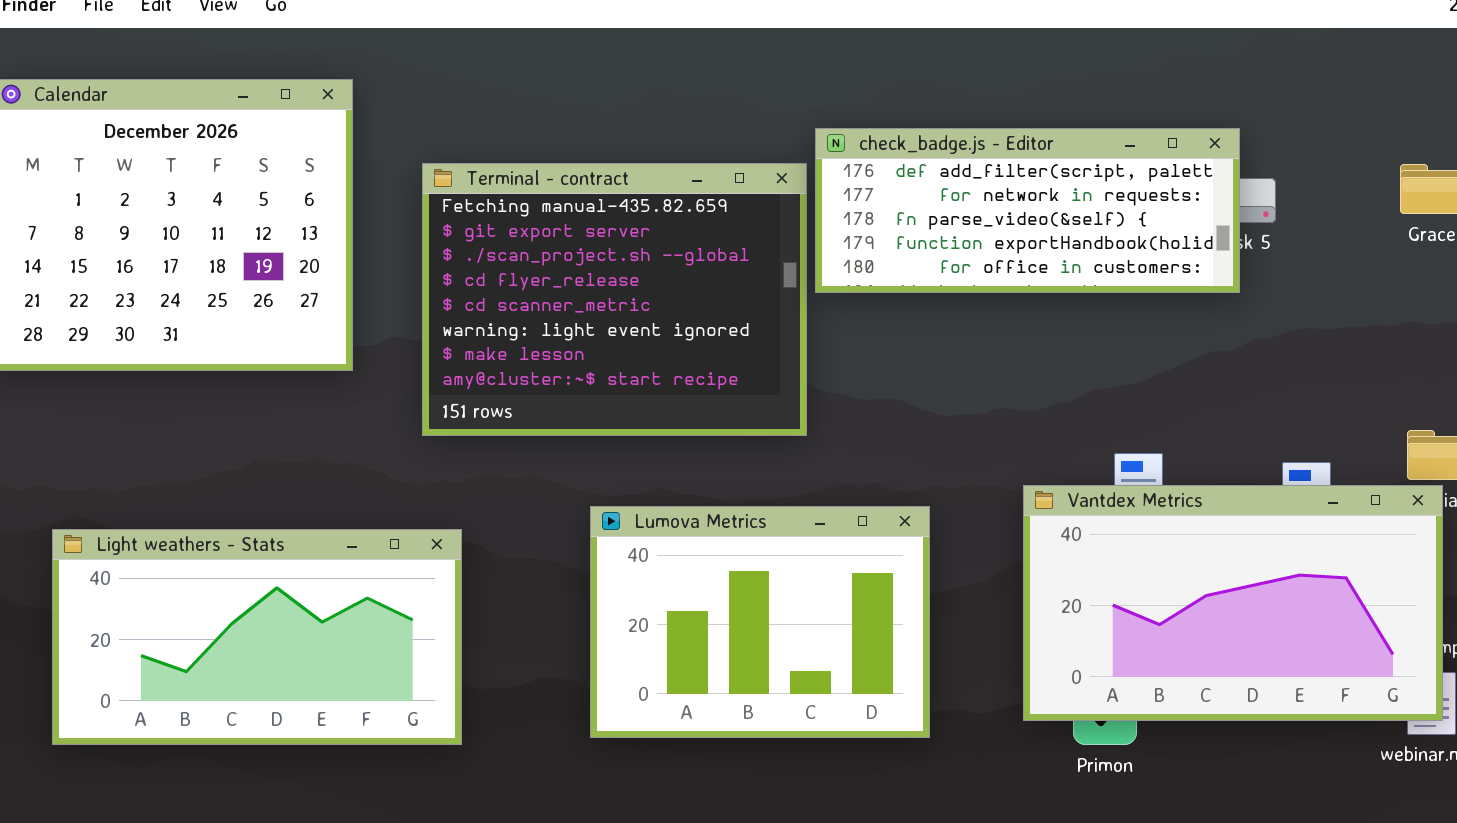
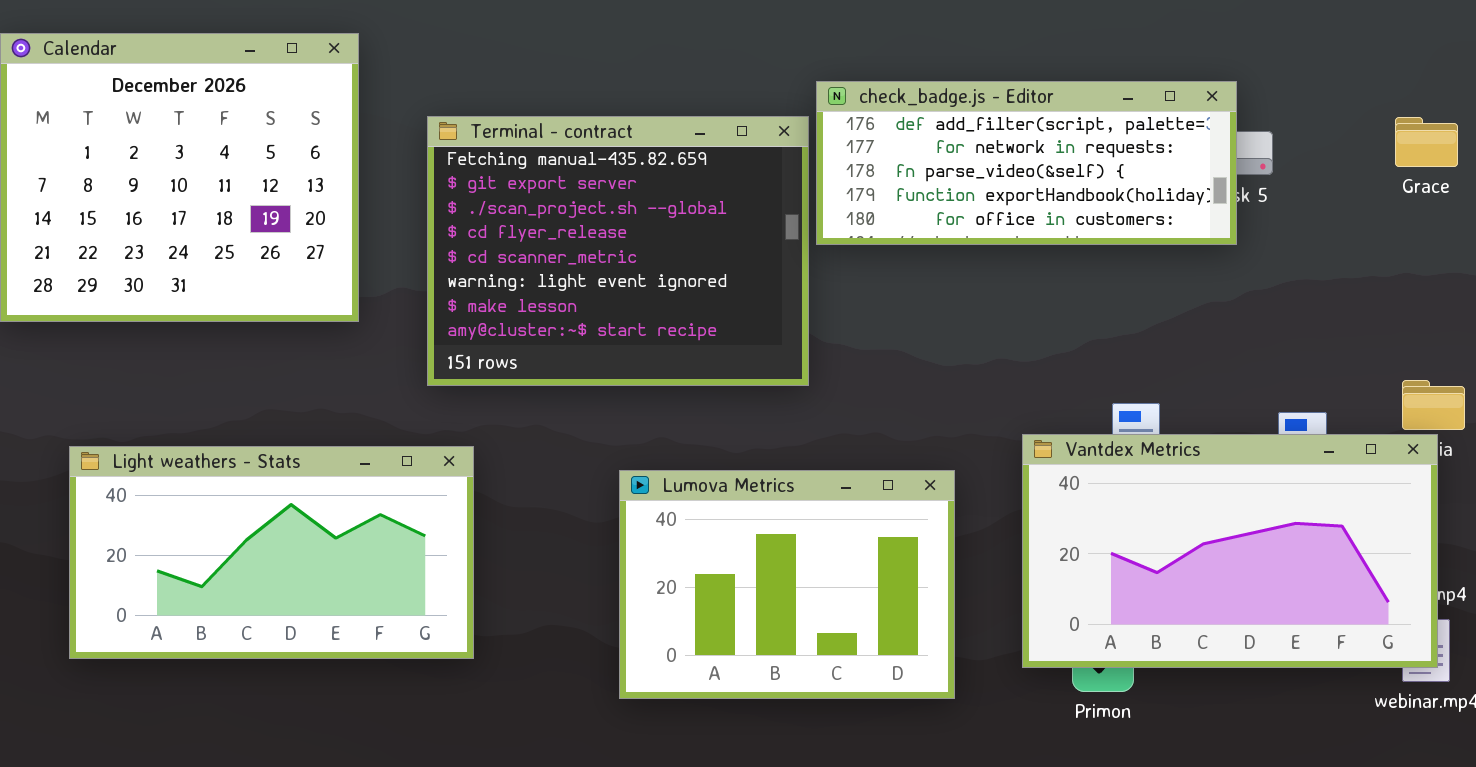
Lumova Metrics: [590,506,930,738] -> [619,470,955,699], moved
Light weathers - Stats: [52,529,462,745] -> [69,446,474,659], moved

